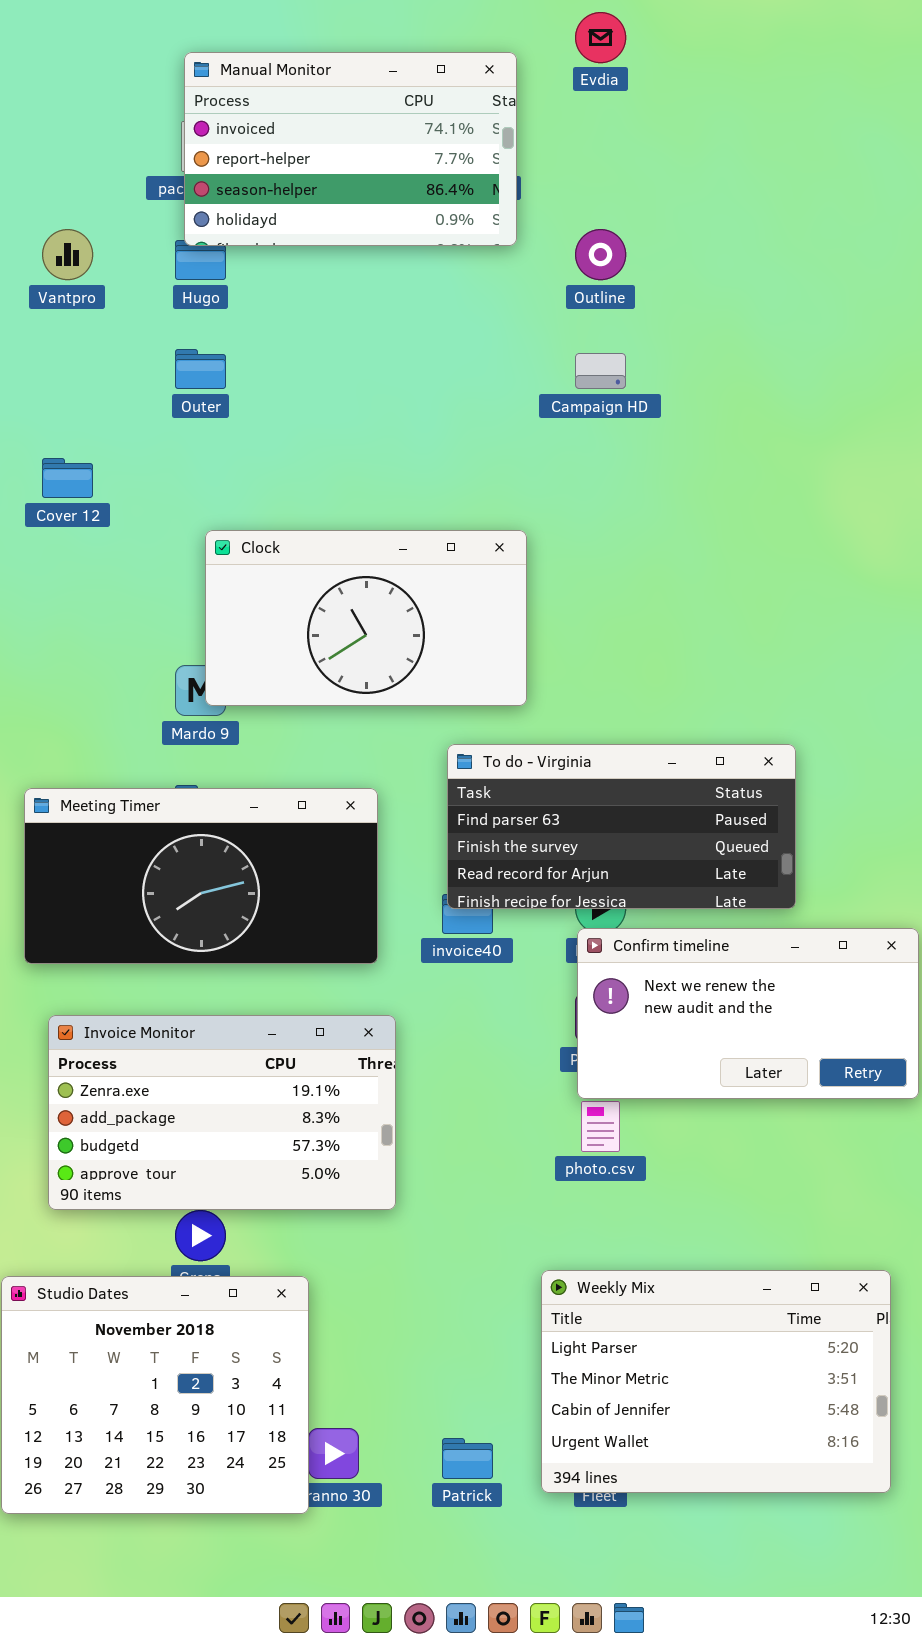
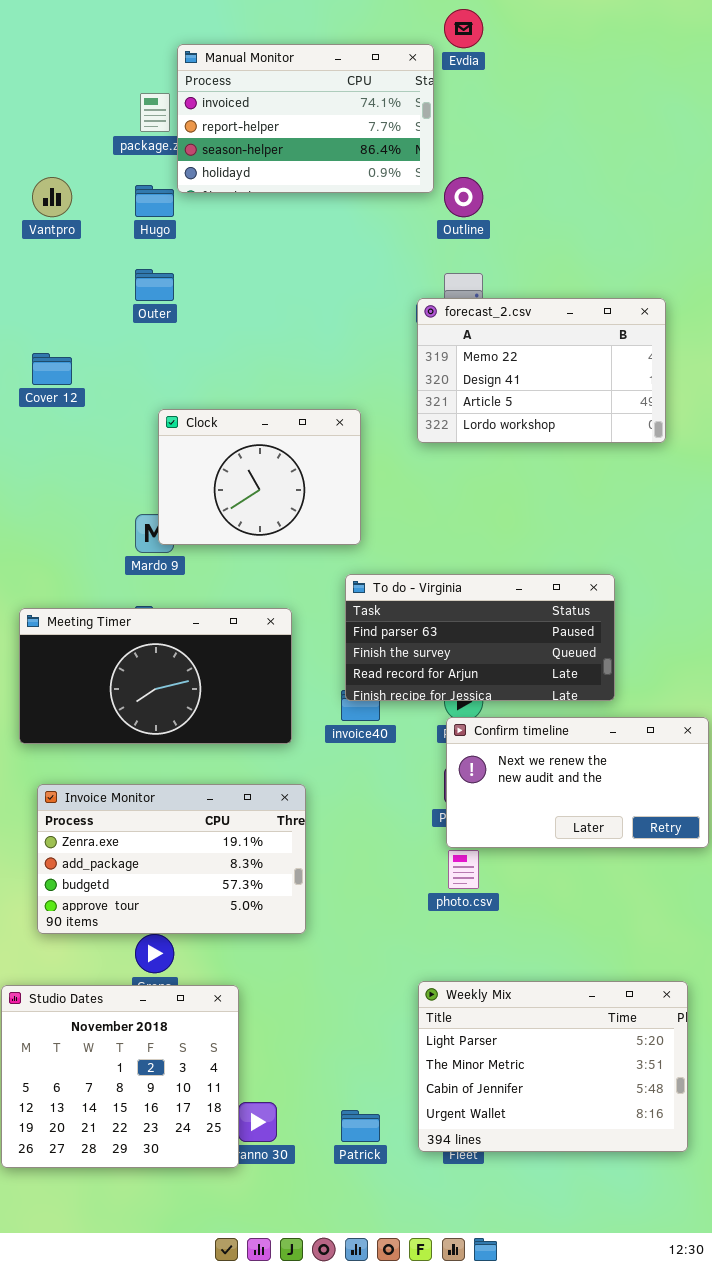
Manual Monitor: [184,52,517,246] -> [177,44,434,193], moved
forecast_2.csv: none -> [417,298,666,443], opened
Clock: [205,530,527,706] -> [158,409,361,545], resized

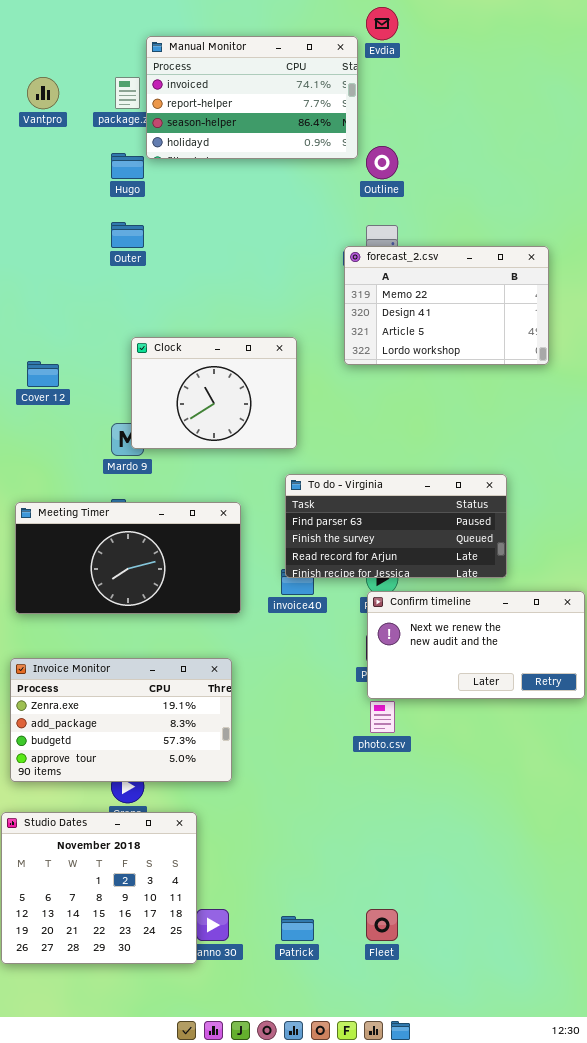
Vantpro: [32,177,72,217] -> [27,77,59,109], moved
Cover 12: [32,353,72,385] -> [27,361,59,387], moved
Invoice Monitor: [37,784,306,934] -> [10,658,232,782], moved
Weekly Mix: [418,981,688,1152] -> none, closed

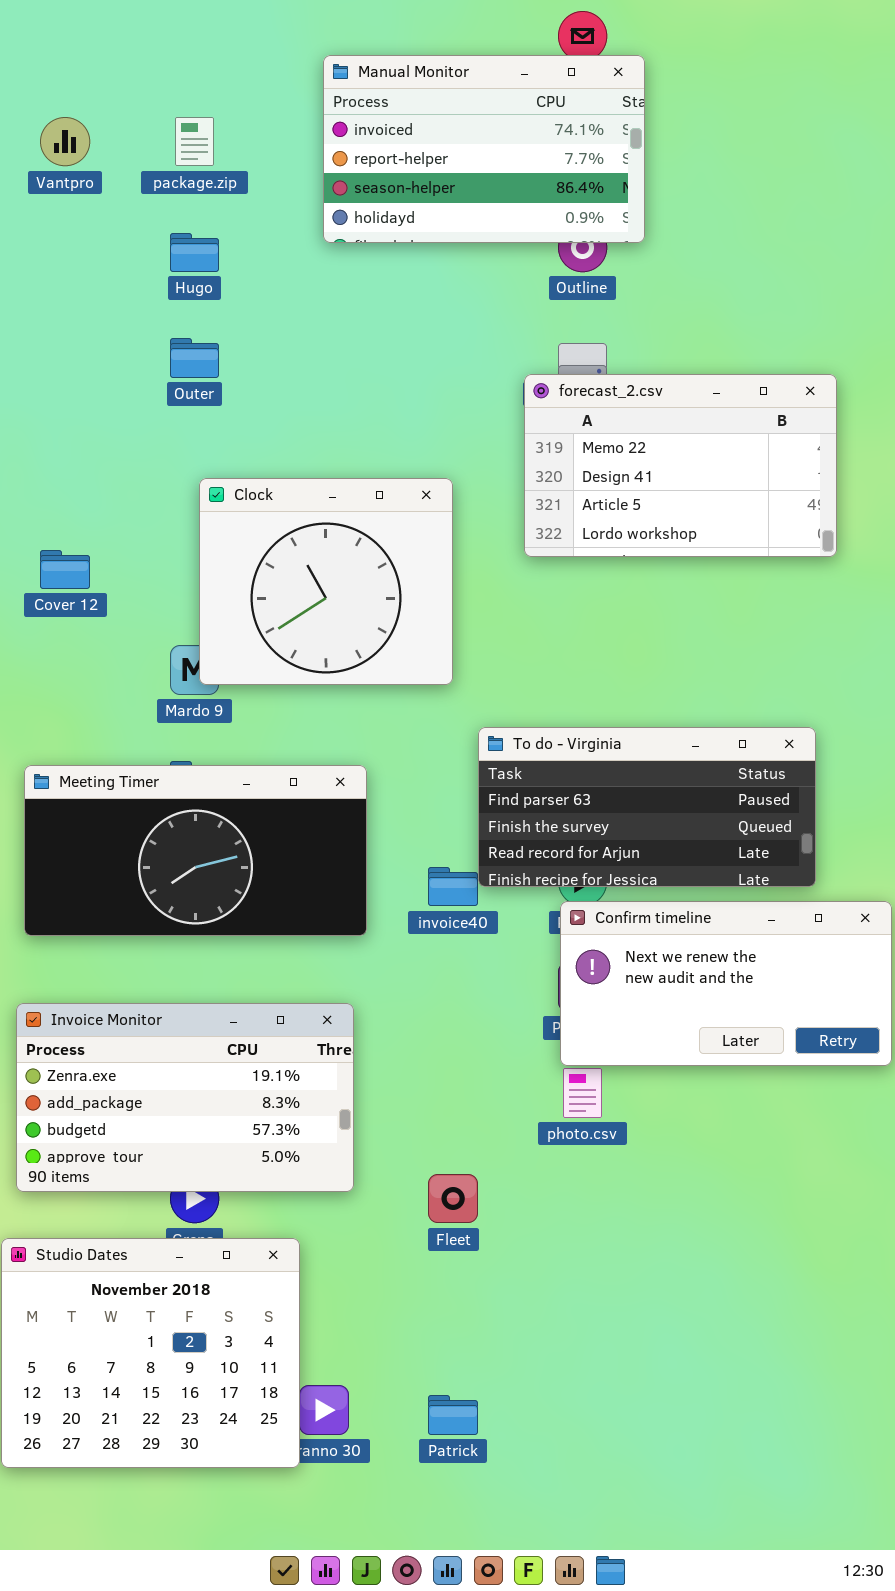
Manual Monitor: [146,36,358,159] -> [323,55,645,243], moved
Clock: [131,337,297,449] -> [199,478,453,685], resized
To do - Virginia: [285,474,507,578] -> [478,727,816,887], moved
Fleet: [366,909,398,941] -> [428,1174,478,1223], moved

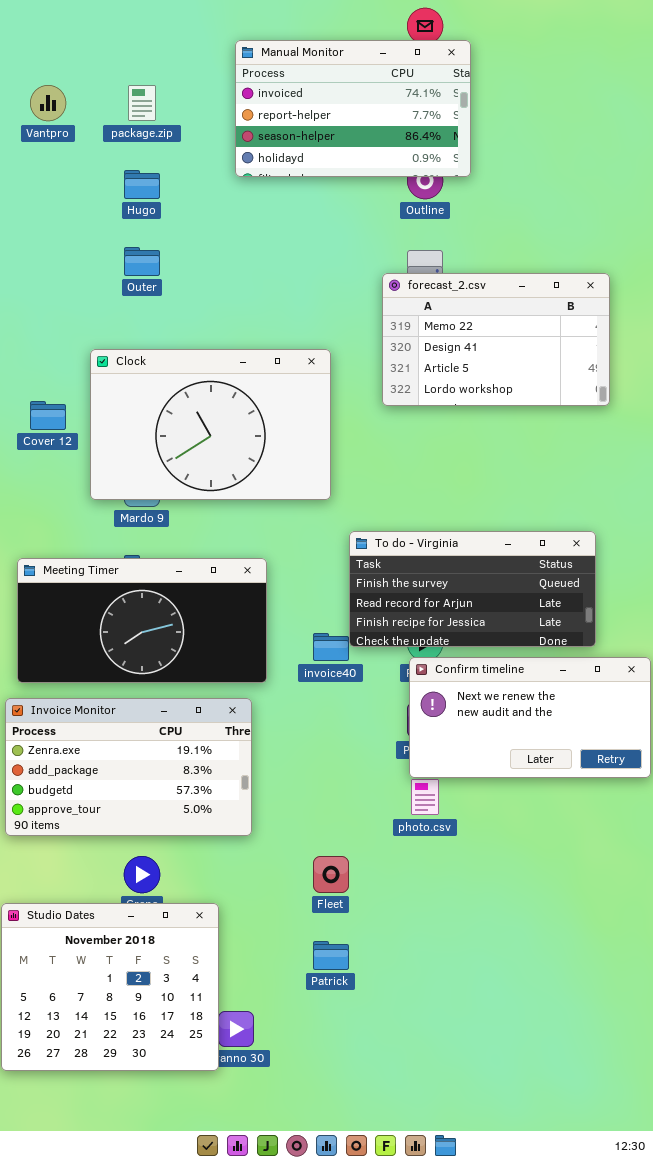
Clock: [199,478,453,685] -> [90,349,331,500], resized
To do - Virginia: [478,727,816,887] -> [349,531,596,647], scrolled down 1 row
Invoice Monitor: [16,1003,354,1192] -> [5,698,252,836], moved
Patrick: [428,1395,478,1435] -> [313,941,349,970], moved

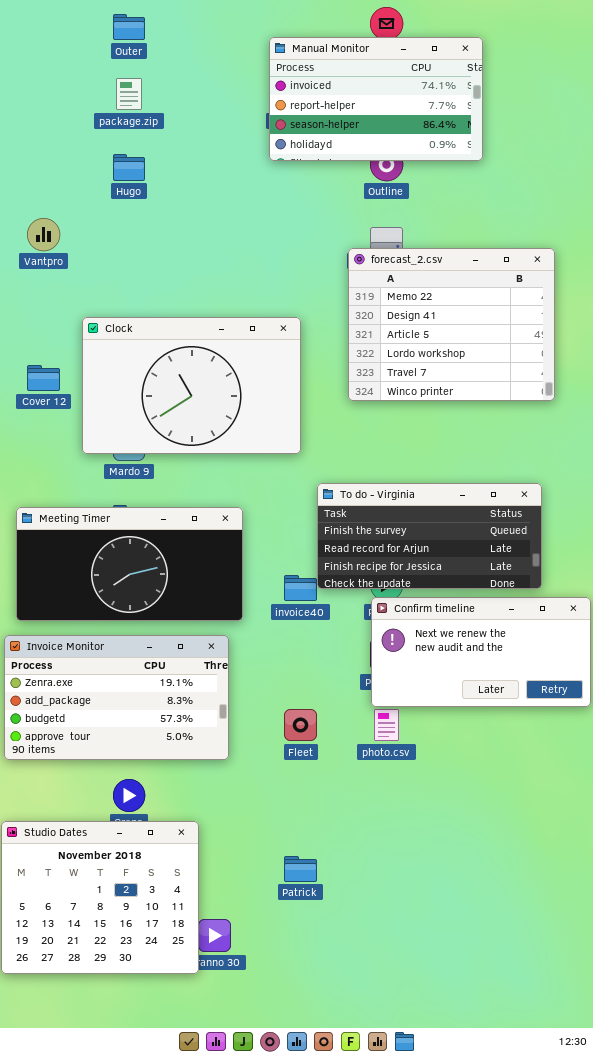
Manual Monitor: [235,40,471,177] -> [269,37,483,161], moved
Vantpro: [30,85,66,121] -> [27,218,60,251], moved
Outer: [124,247,160,276] -> [113,14,145,40], moved
forecast_2.csv: [382,273,610,406] -> [348,248,555,401], resized
Fleet: [313,856,349,893] -> [284,709,317,741], moved

